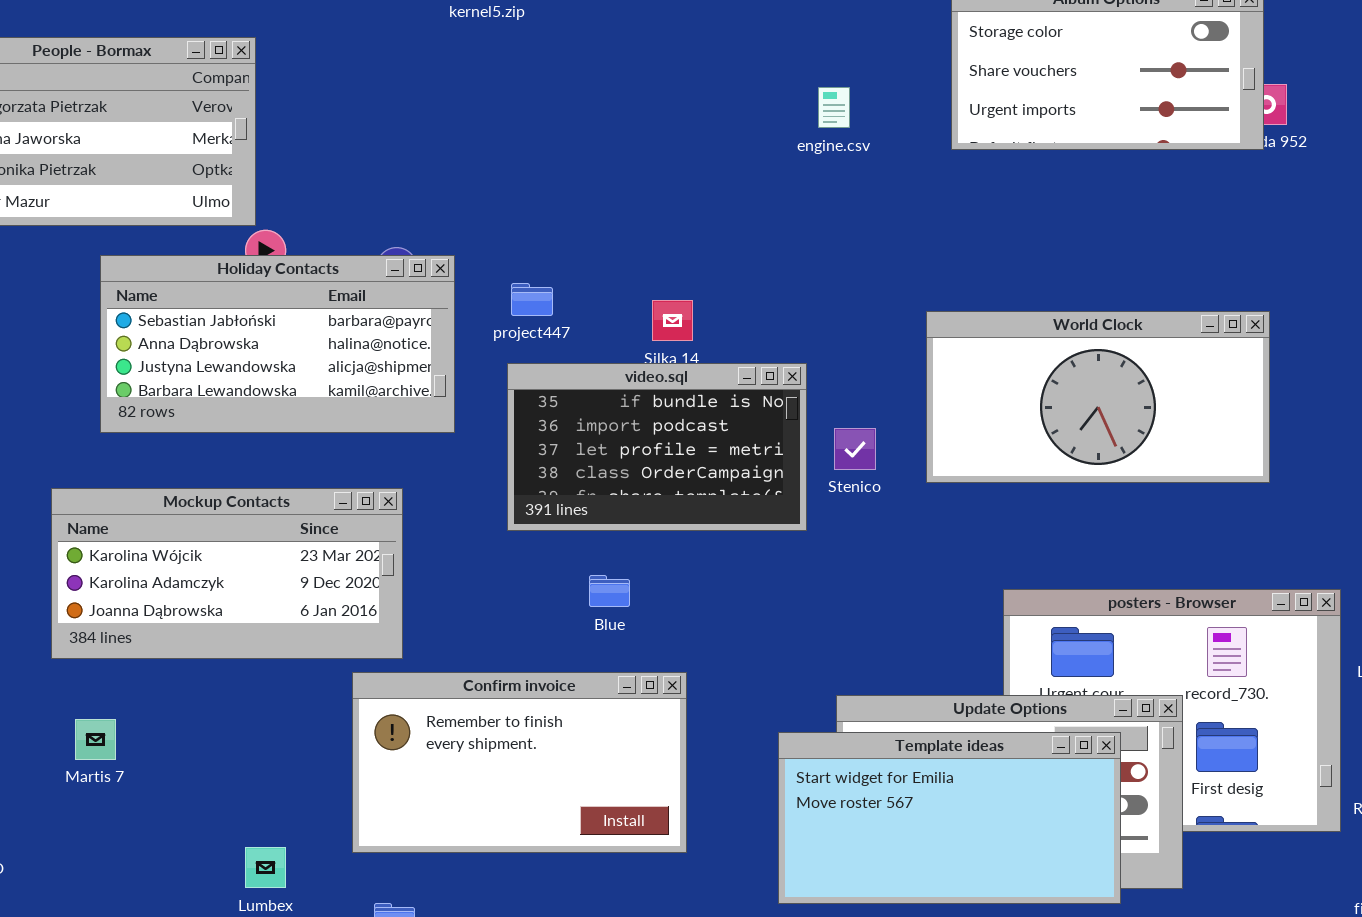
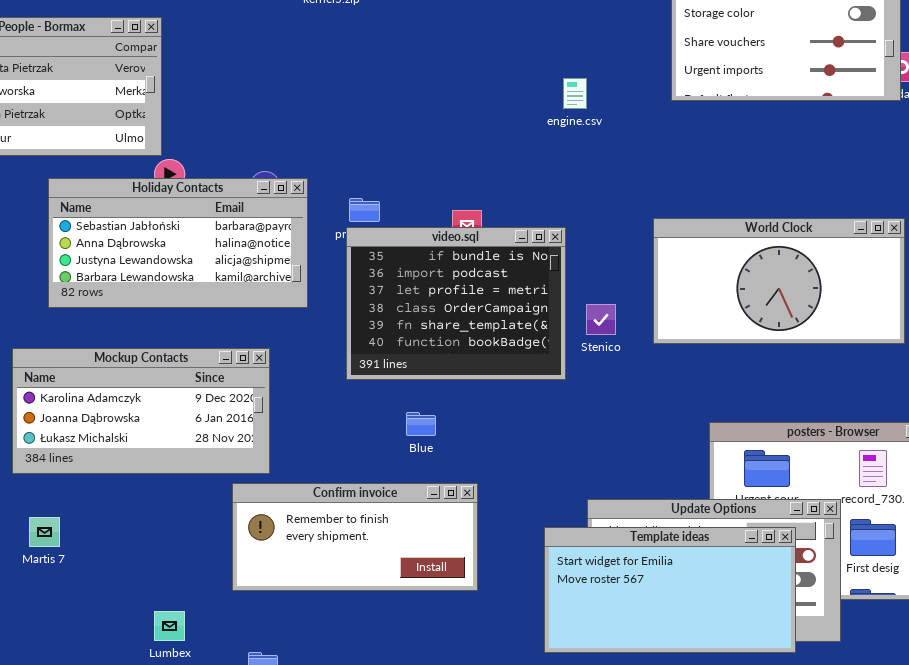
engine.csv: [818,87,850,128] -> [563,78,587,109], moved
video.sql: [507,363,807,531] -> [346,227,566,380], resized
Mockup Contacts: [51,488,403,659] -> [12,348,270,474], scrolled down 1 row
Confirm invoice: [352,672,687,853] -> [232,483,478,591], resized

